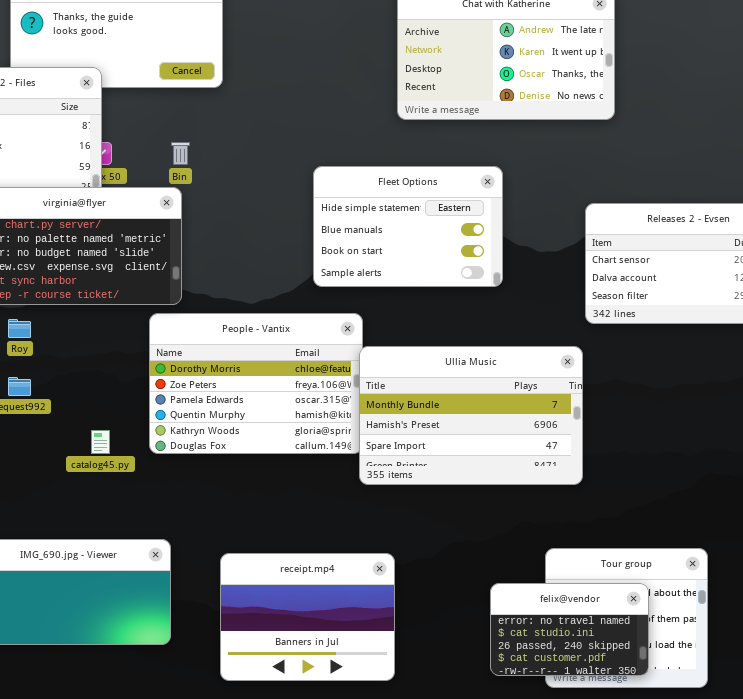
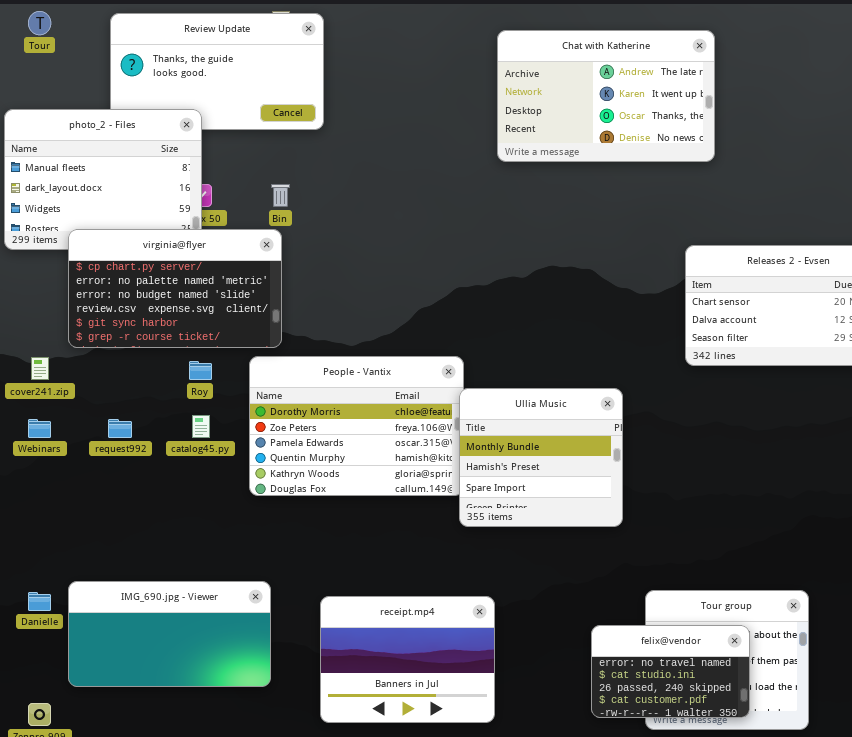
Fleet Options: [313,166,503,287] -> none, closed
Roy: [8,319,31,338] -> [189,361,212,380], moved
Ullia Music: [359,346,583,485] -> [459,388,623,527], resized
catalog45.py: [91,430,110,454] -> [192,415,210,438], moved

